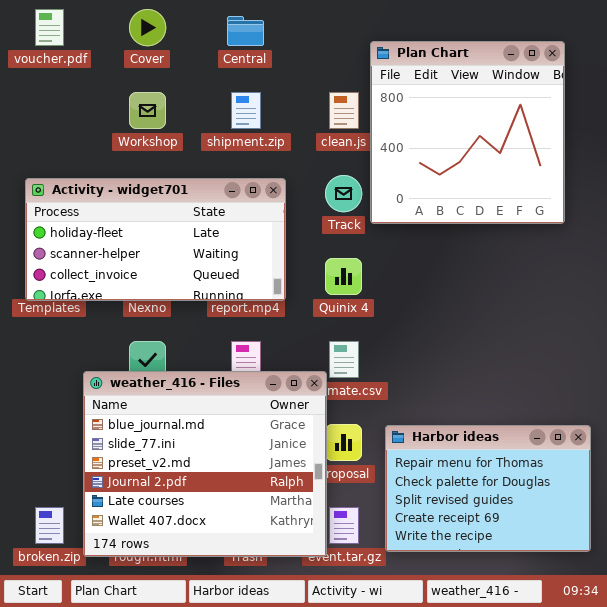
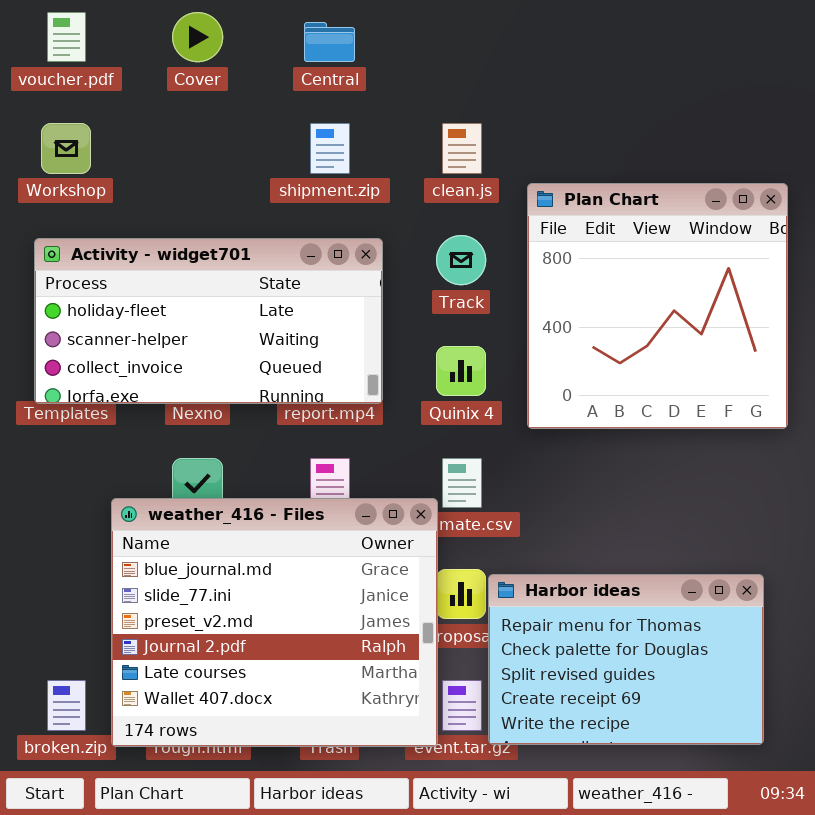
Plan Chart: [370,41,565,224] -> [527,183,788,429], moved
Workshop: [129,92,166,129] -> [41,123,91,174], moved
Harbor ideas: [385,425,591,552] -> [488,574,764,745], moved

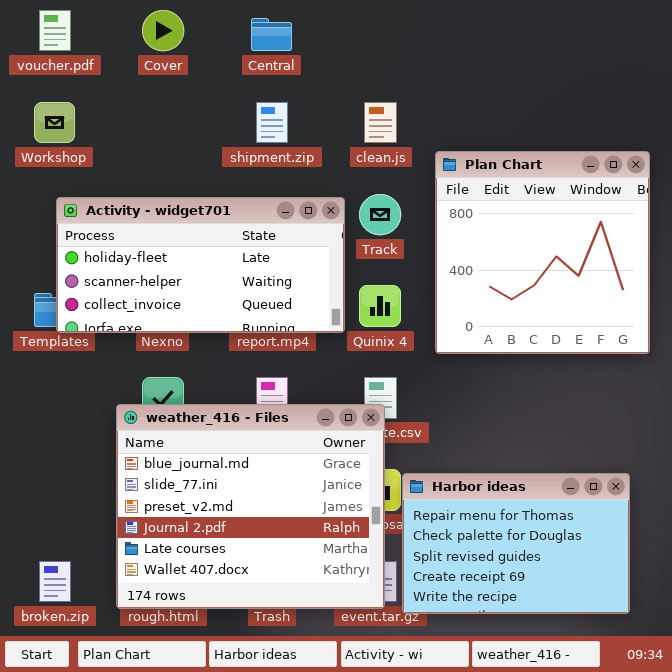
Activity - widget701: [34,238,383,404] -> [56,197,345,333], moved
weather_416 - Files: [111,498,438,747] -> [116,404,385,609], moved

